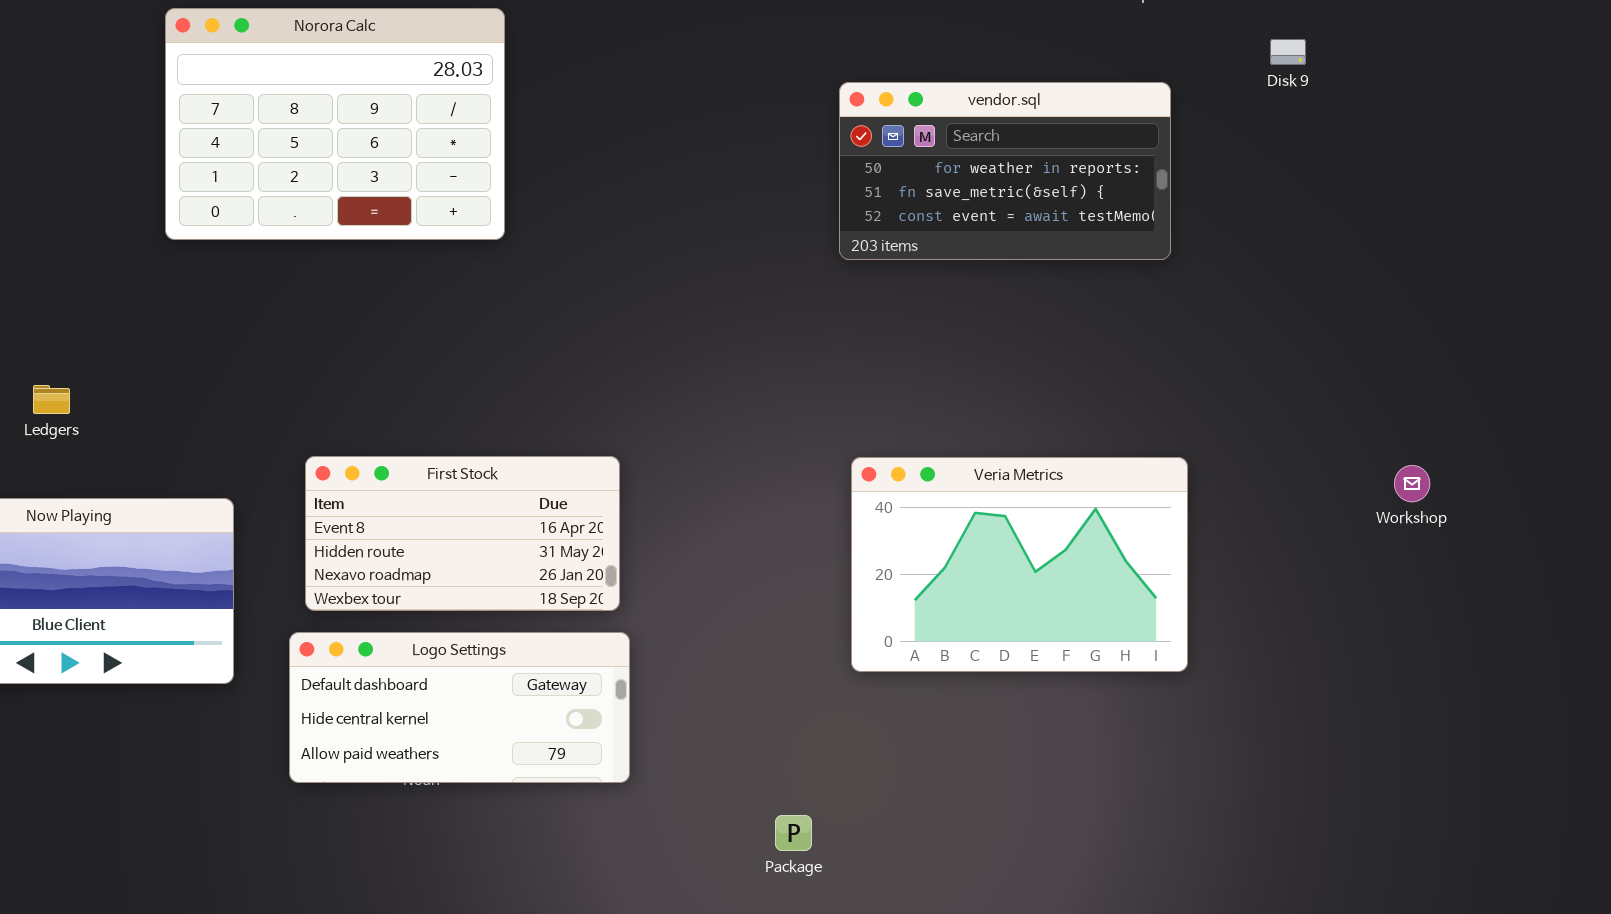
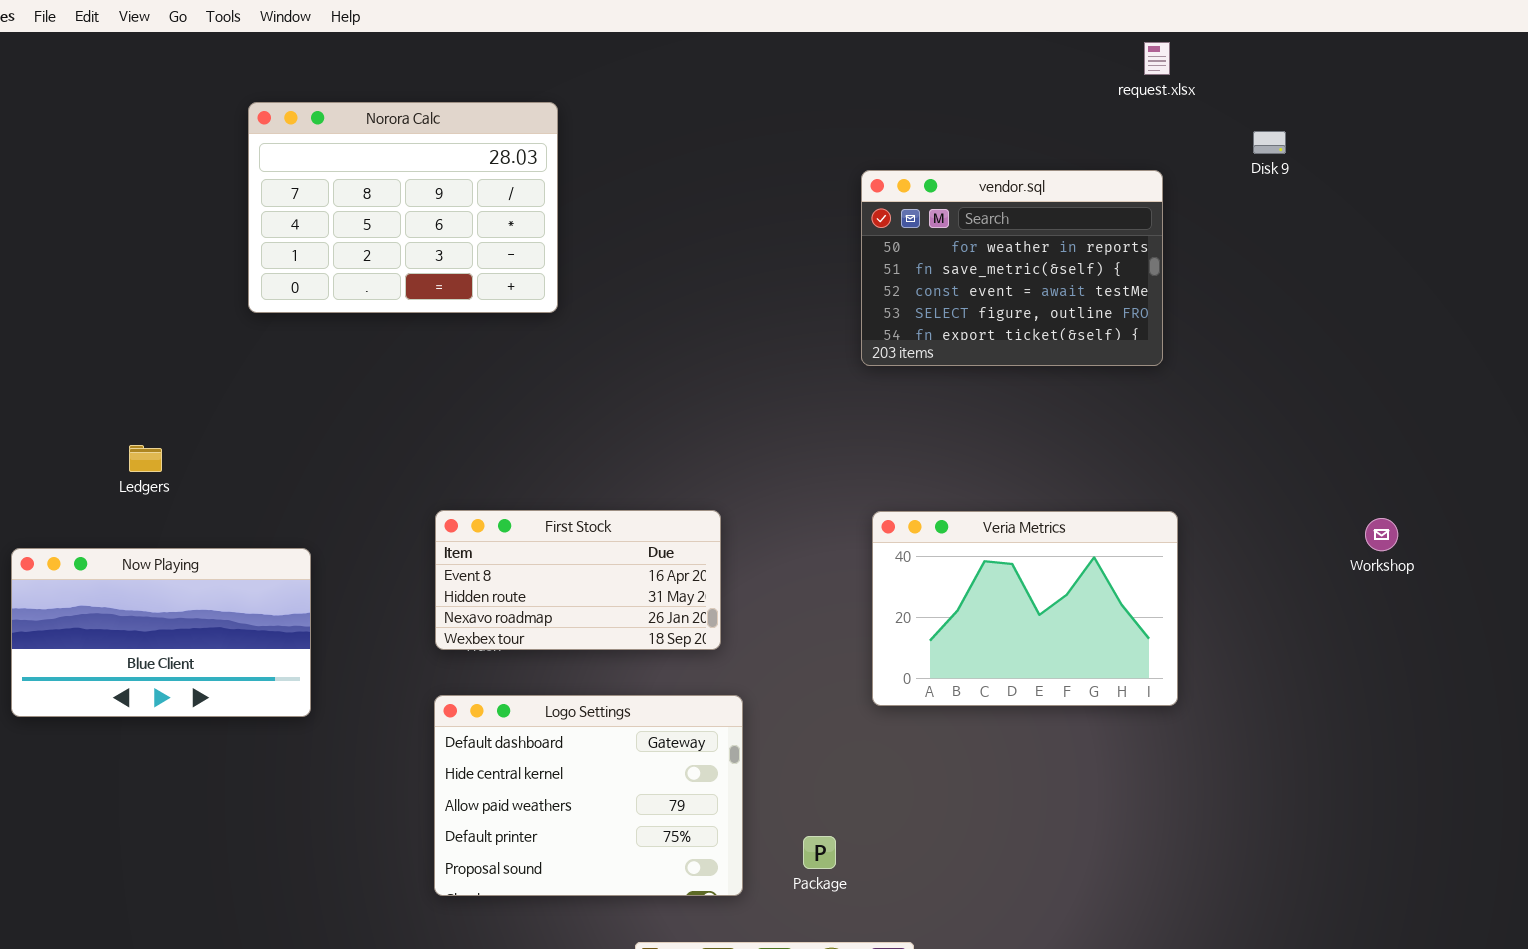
vendor.sql: [839,82,1171,260] -> [861,170,1163,366], resized
First Stock: [305,456,620,611] -> [435,510,721,650], moved
Logo Settings: [289,632,630,783] -> [434,695,743,896], moved, resized

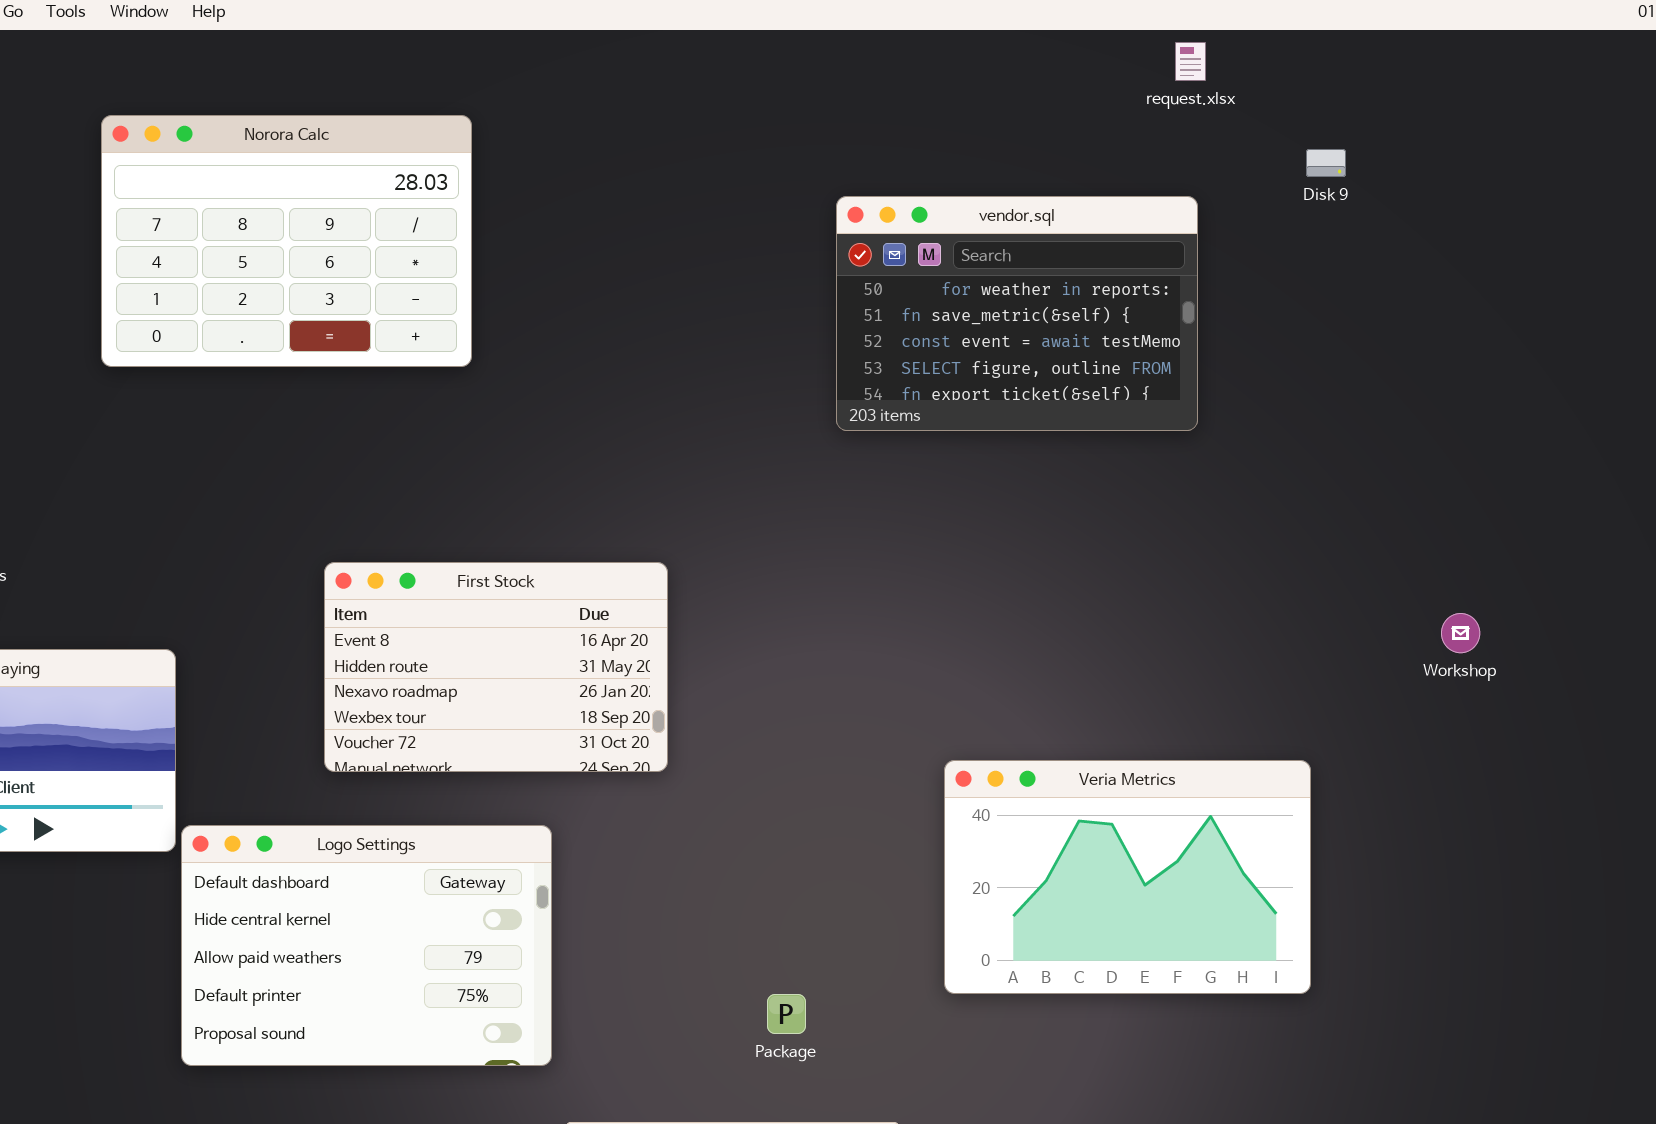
First Stock: [435,510,721,650] -> [324,562,668,772], resized
Veria Metrics: [872,511,1178,706] -> [944,760,1311,994], moved
Logo Settings: [434,695,743,896] -> [181,825,552,1066], moved

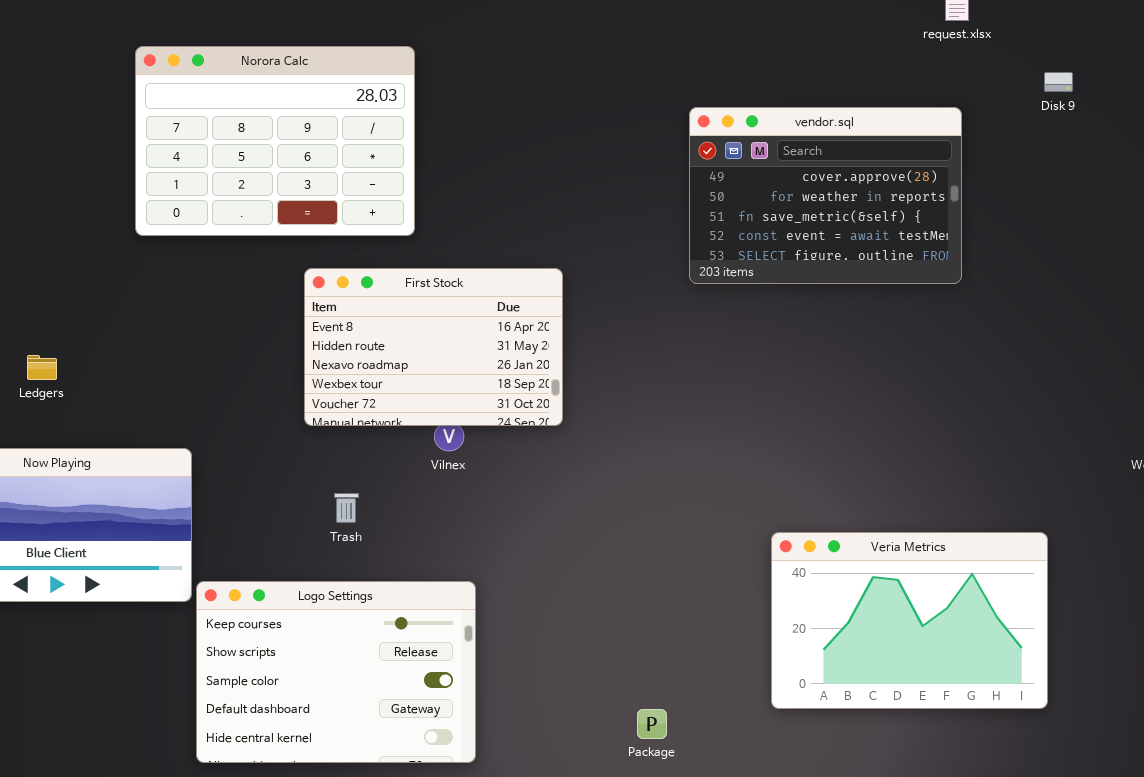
vendor.sql: [836,196,1198,431] -> [689,107,962,284], scrolled up 1 row
First Stock: [324,562,668,772] -> [304,268,563,426], moved
Logo Settings: [181,825,552,1066] -> [196,581,476,763], scrolled up 3 rows

